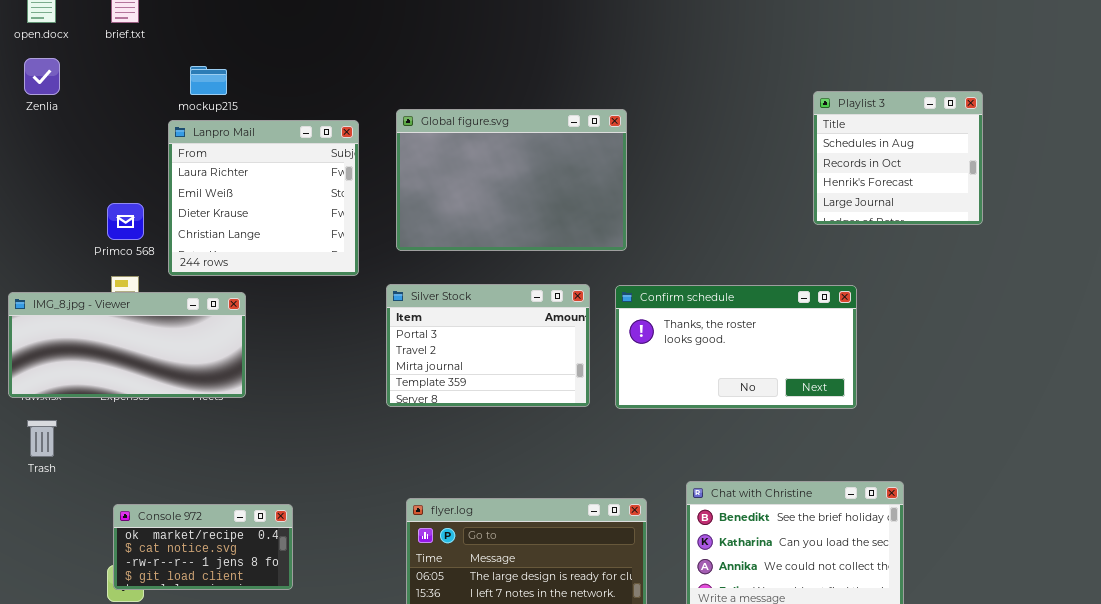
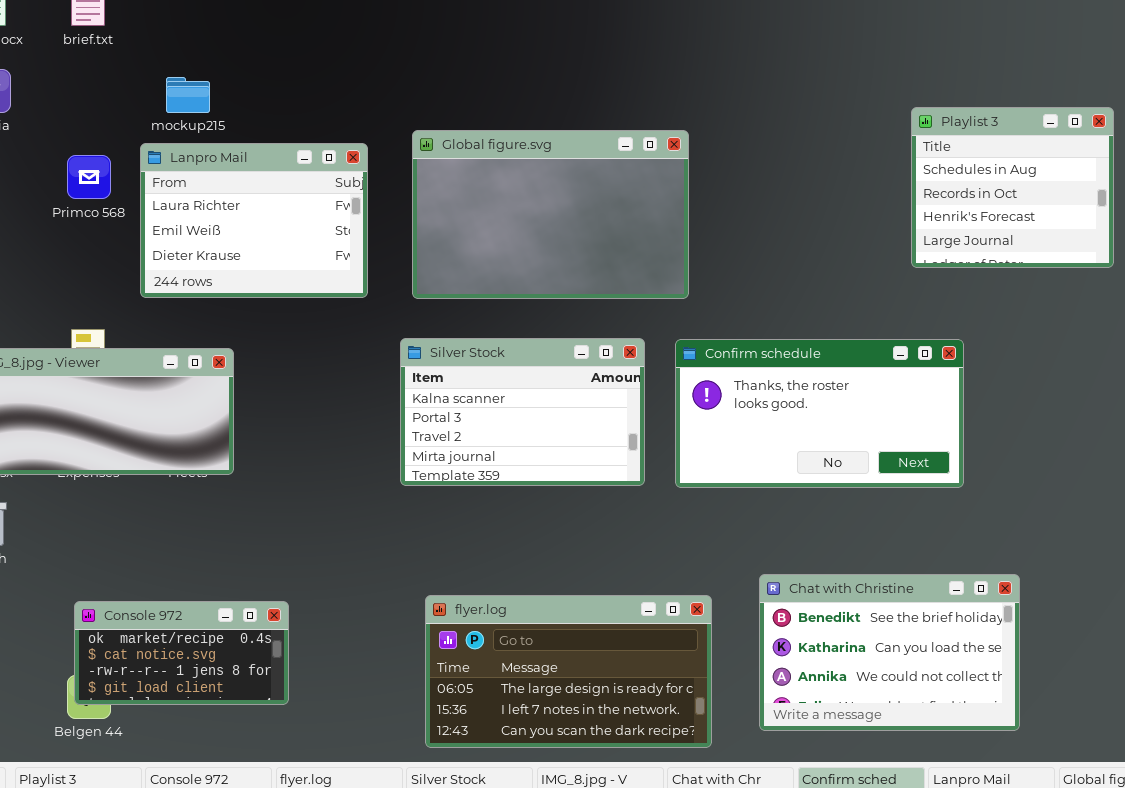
Lanpro Mail: [168,120,359,276] -> [140,143,368,298], resized
Primco 568: [107,203,144,240] -> [67,155,111,199], moved
Silver Stock: [386,284,590,407] -> [400,338,645,486], scrolled up 1 row

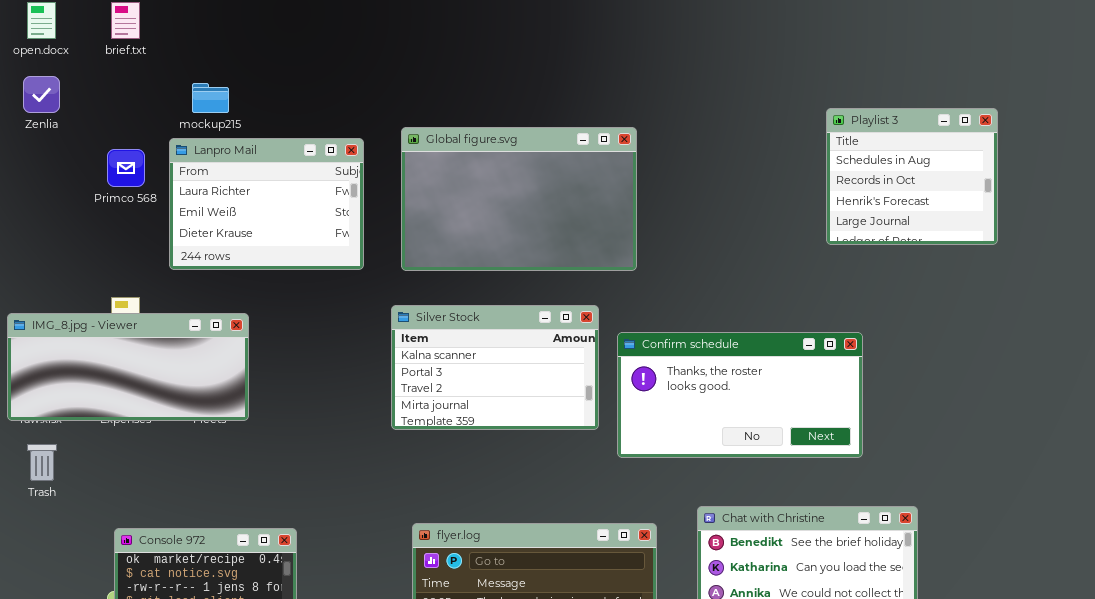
Confirm schedule: [675,339,964,488] -> [617,332,863,458], moved

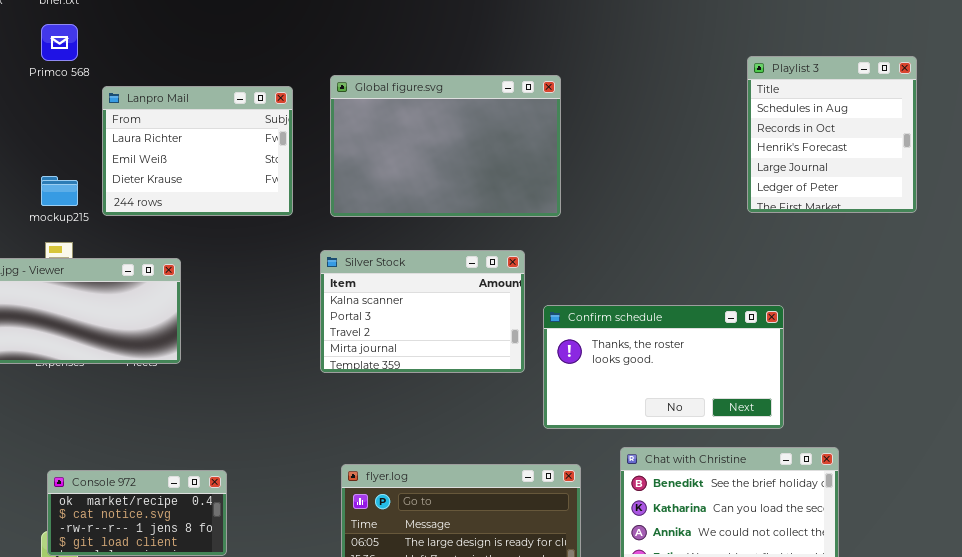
mockup215: [192,83,229,113] -> [41,176,78,206], moved
Playlist 3: [826,108,998,245] -> [747,56,917,213], resized
Primco 568: [107,149,145,187] -> [41,24,78,61], moved
Confirm schedule: [617,332,863,458] -> [543,305,784,429], moved

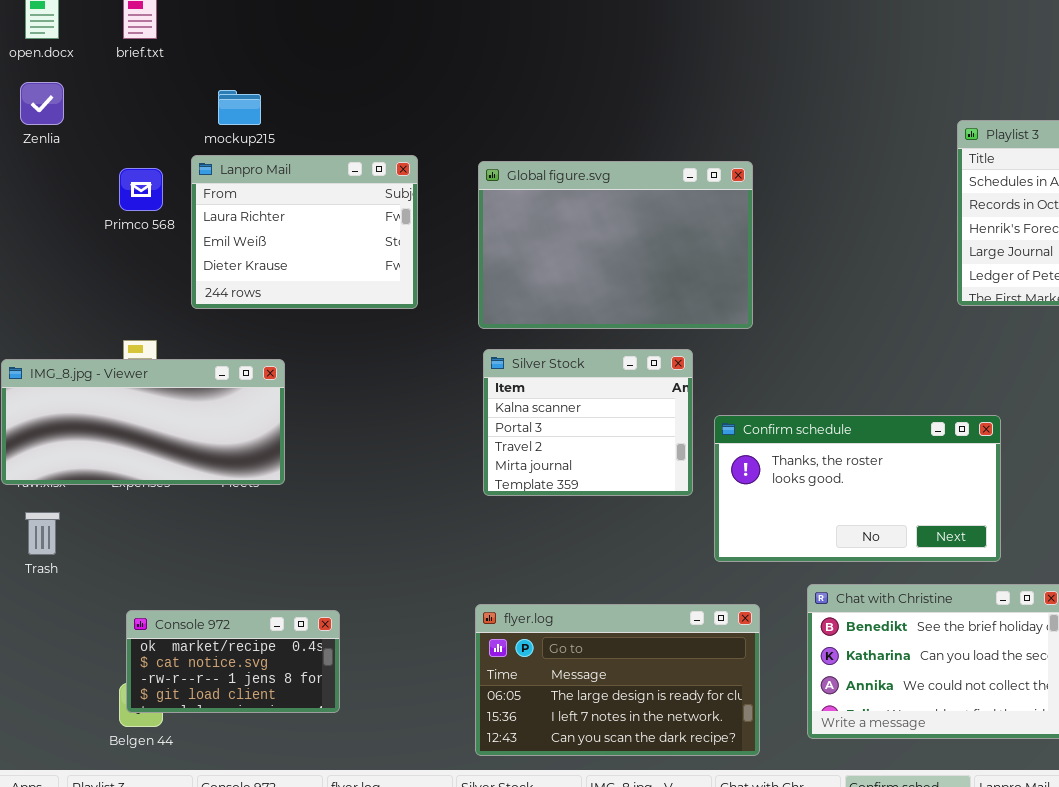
Primco 568: [41,24,78,61] -> [119,168,163,211], moved
Global figure.svg: [330,75,561,217] -> [478,161,753,329], moved
mockup215: [41,176,78,206] -> [218,90,261,125], moved
Silver Stock: [320,250,525,373] -> [483,349,693,496], resized

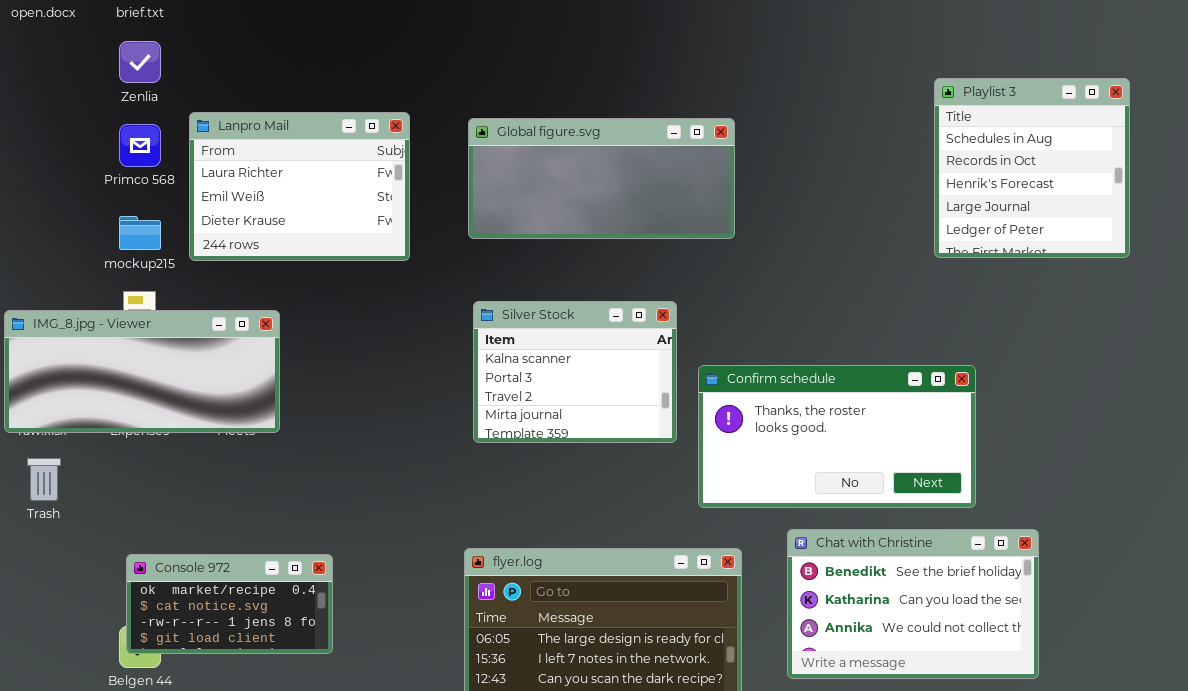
Zenlia: [20,82,64,125] -> [119,41,161,83], moved
mockup215: [218,90,261,125] -> [119,216,161,250], moved
Global figure.svg: [478,161,753,329] -> [468,118,735,239], resized

